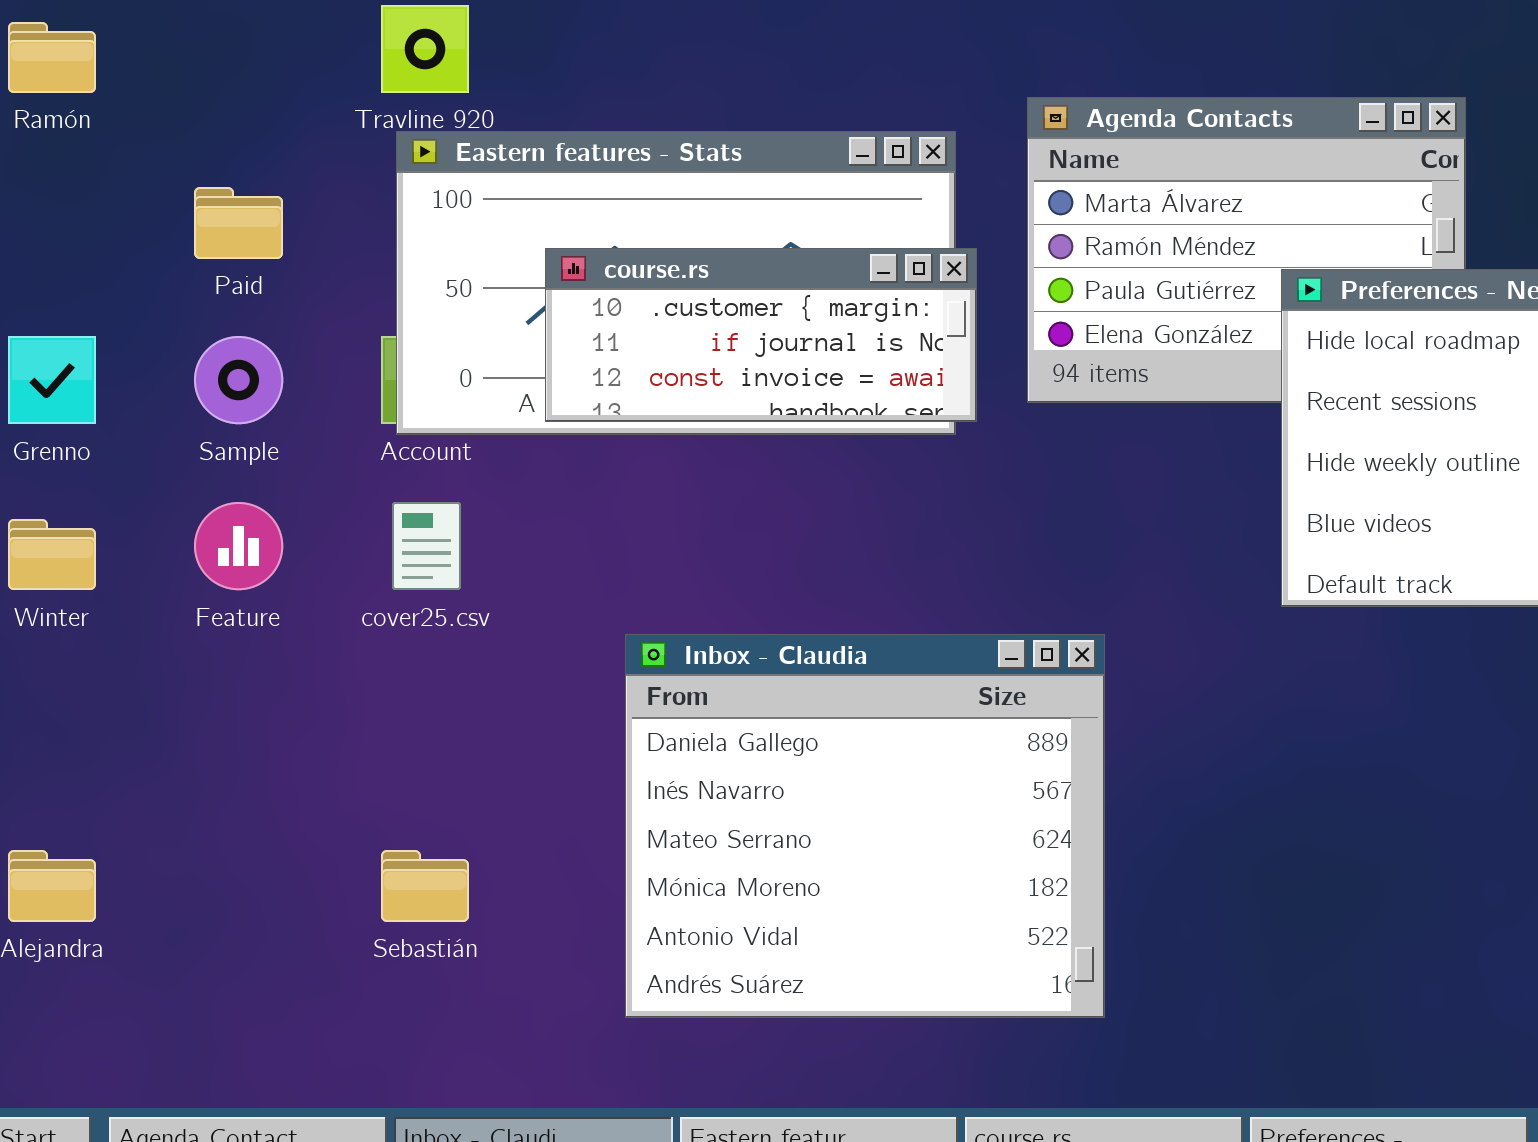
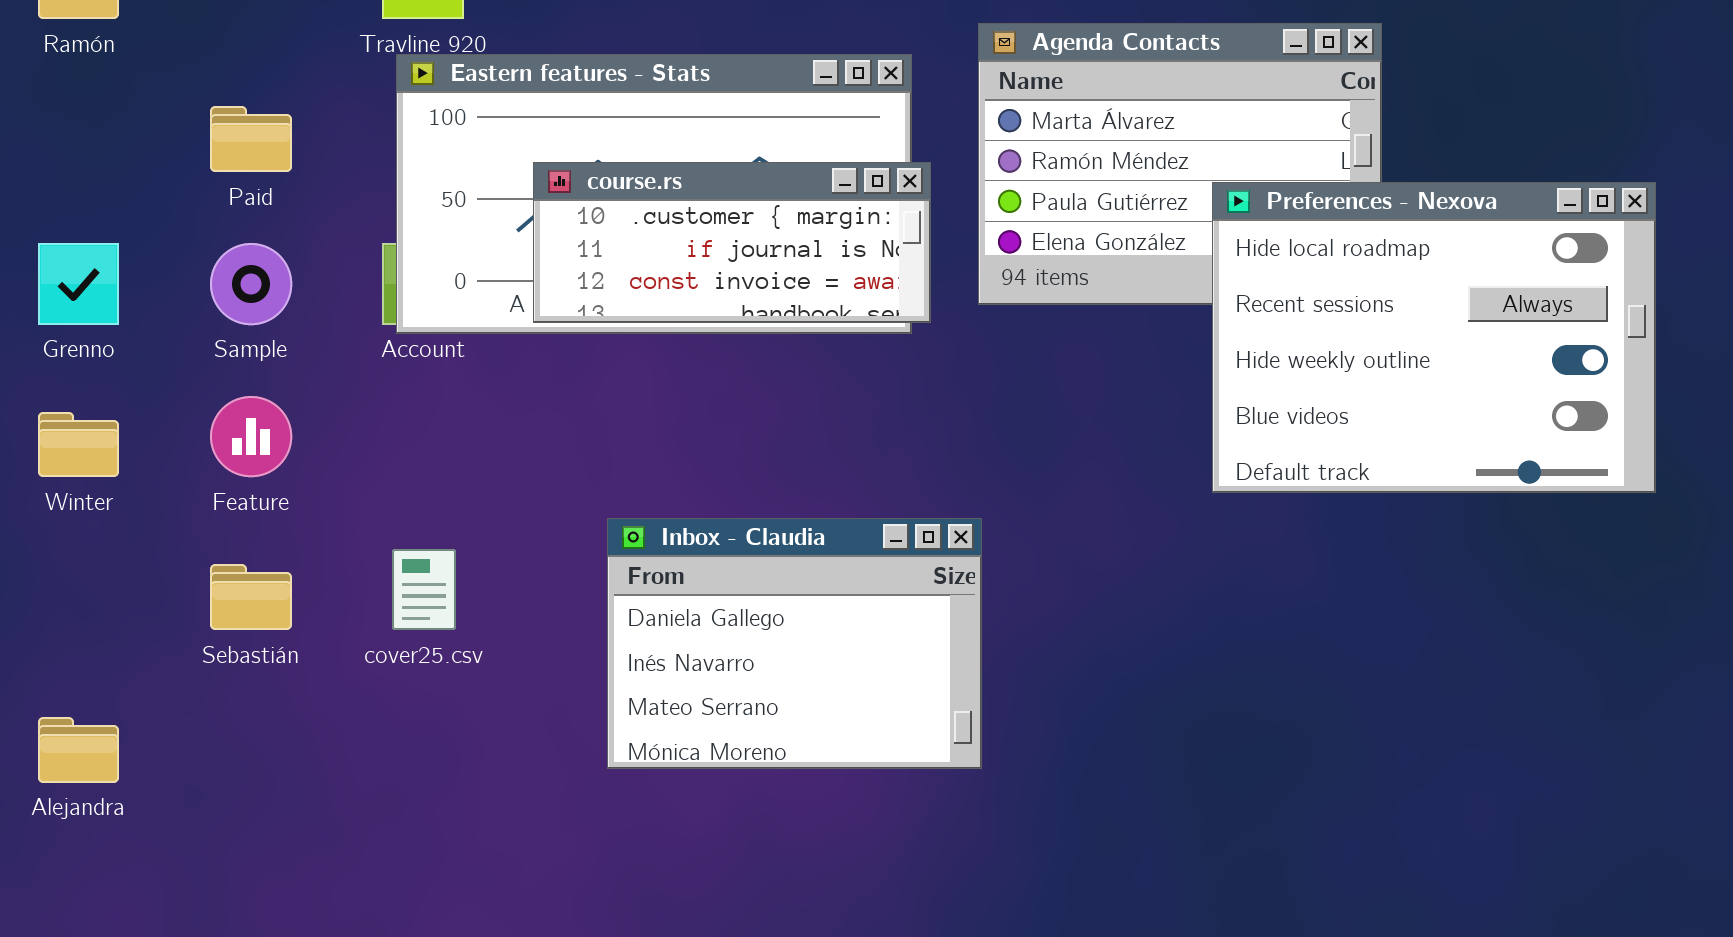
cover25.csv: [392,502,461,590] -> [392,549,456,630], moved
Inbox - Claudia: [625,634,1105,1018] -> [607,518,982,769], resized
Sebastián: [381,850,469,922] -> [210,564,292,630], moved

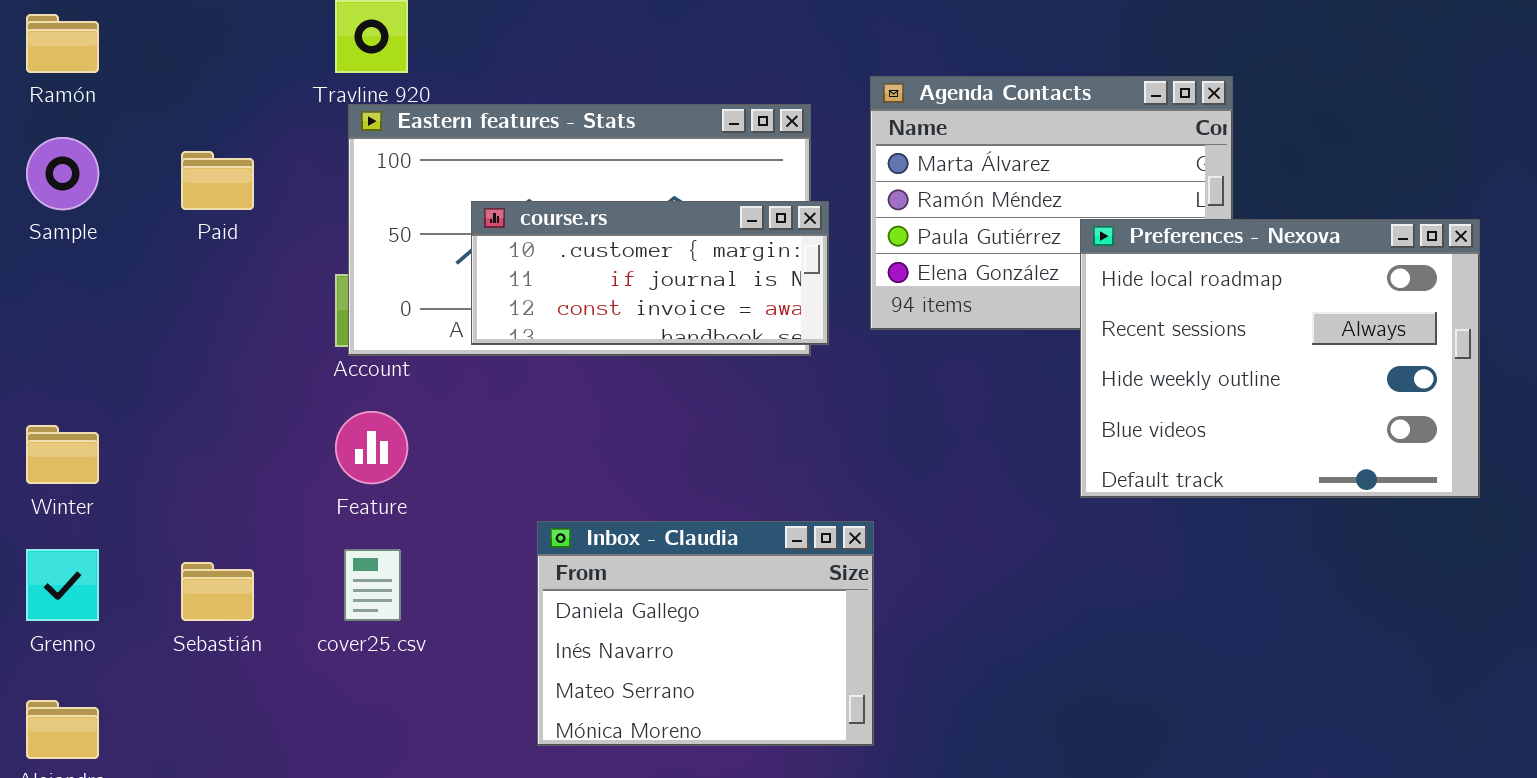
Grenno: [38,243,119,325] -> [26,549,99,621], moved
Sample: [210,243,292,325] -> [26,137,99,210], moved
Feature: [210,396,292,477] -> [335,411,408,484], moved

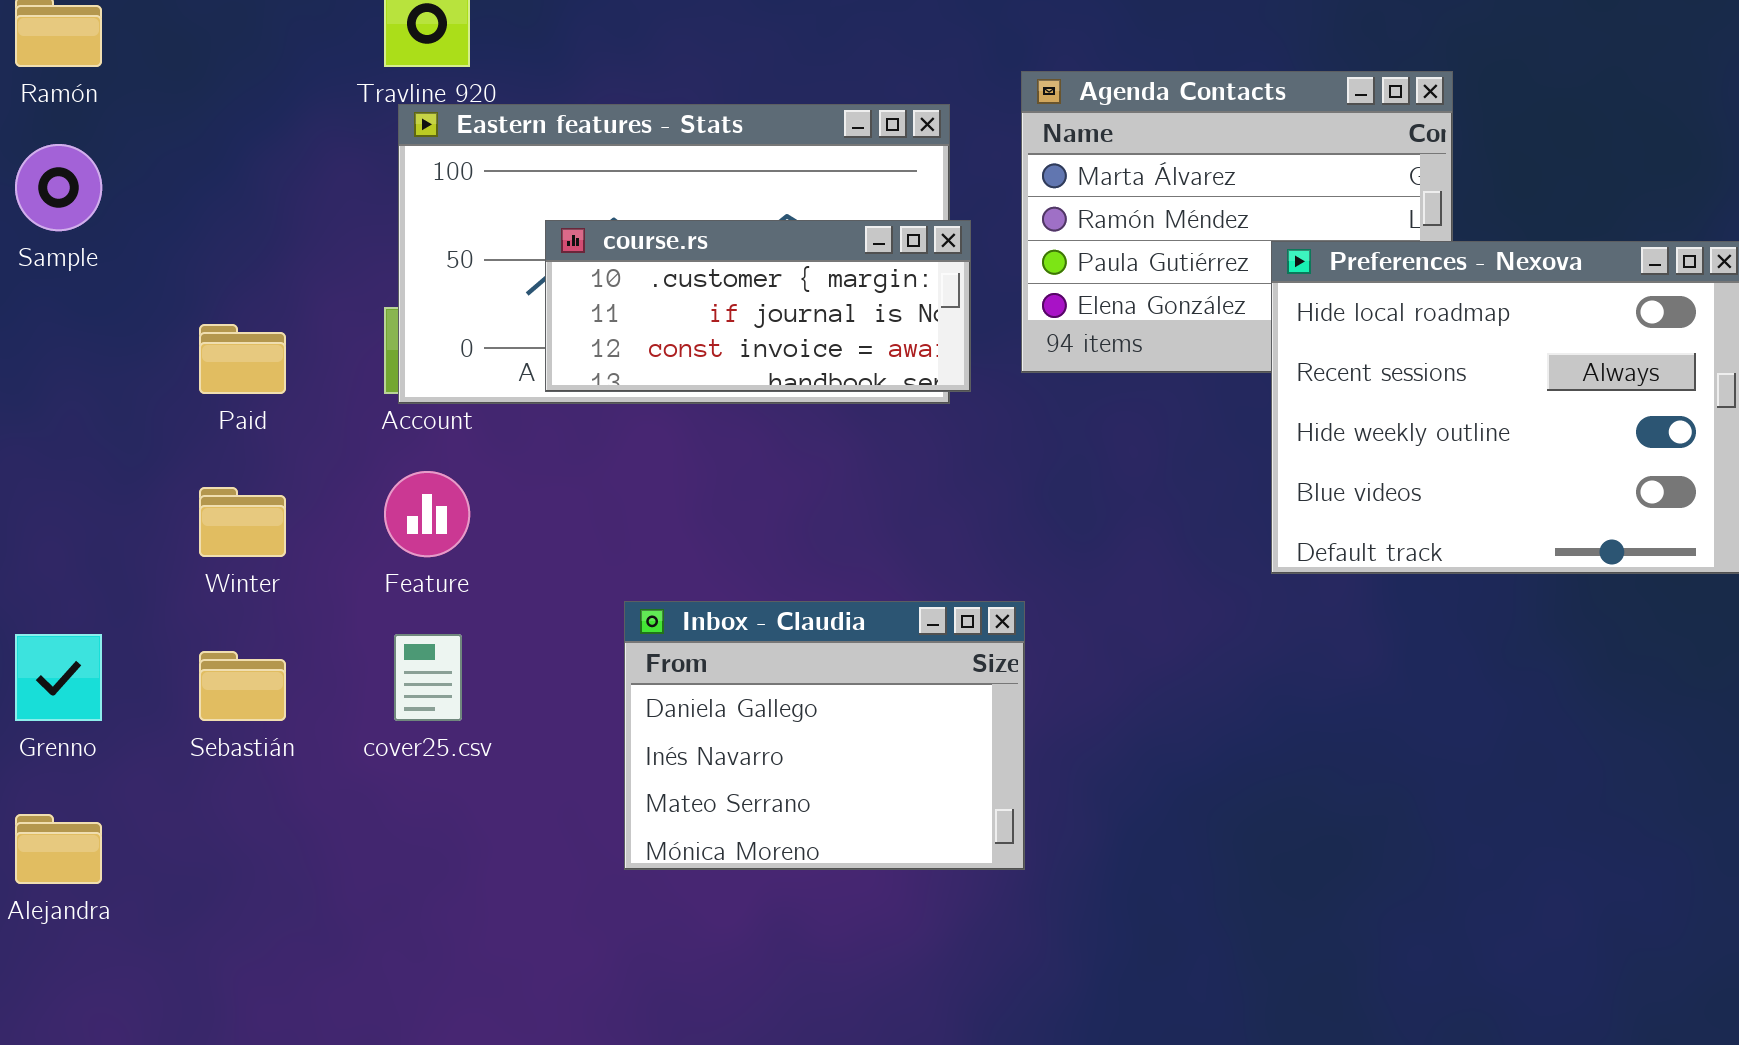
Paid: [181,151,254,210] -> [199,324,286,394], moved
Winter: [26,425,99,484] -> [199,487,286,557], moved

